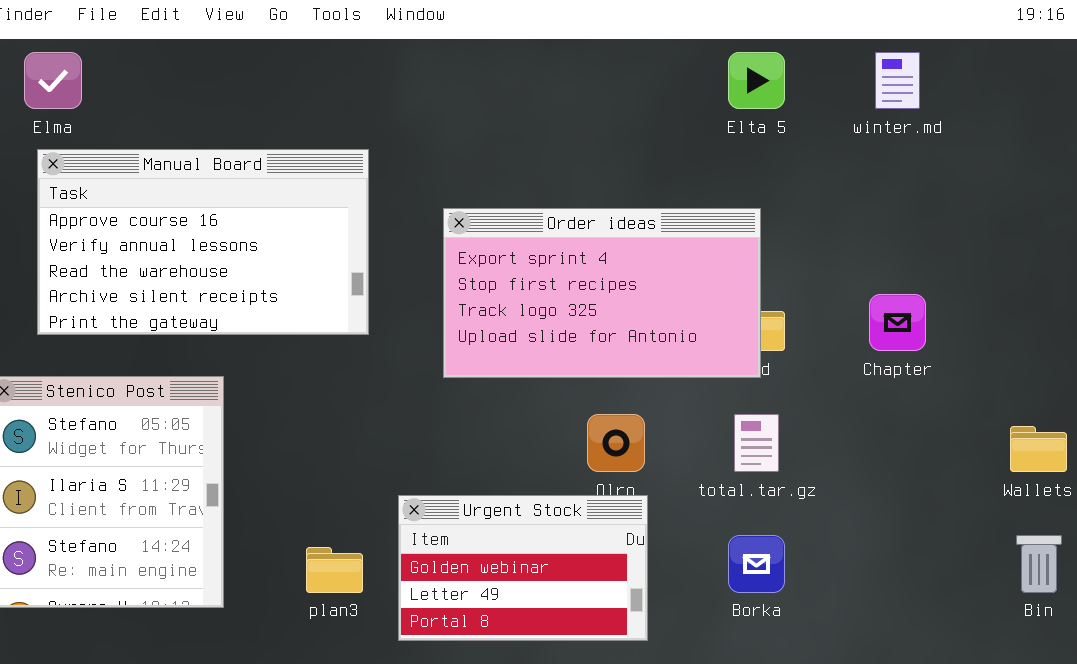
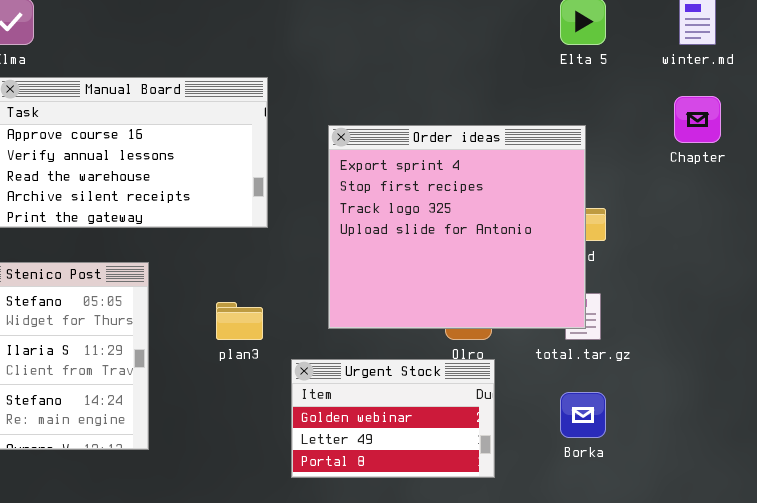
Order ideas: [443,208,761,378] -> [328,125,586,329], resized
Chapter: [869,294,926,351] -> [674,96,721,143], moved
plan3: [306,547,363,593] -> [216,302,263,340], moved

